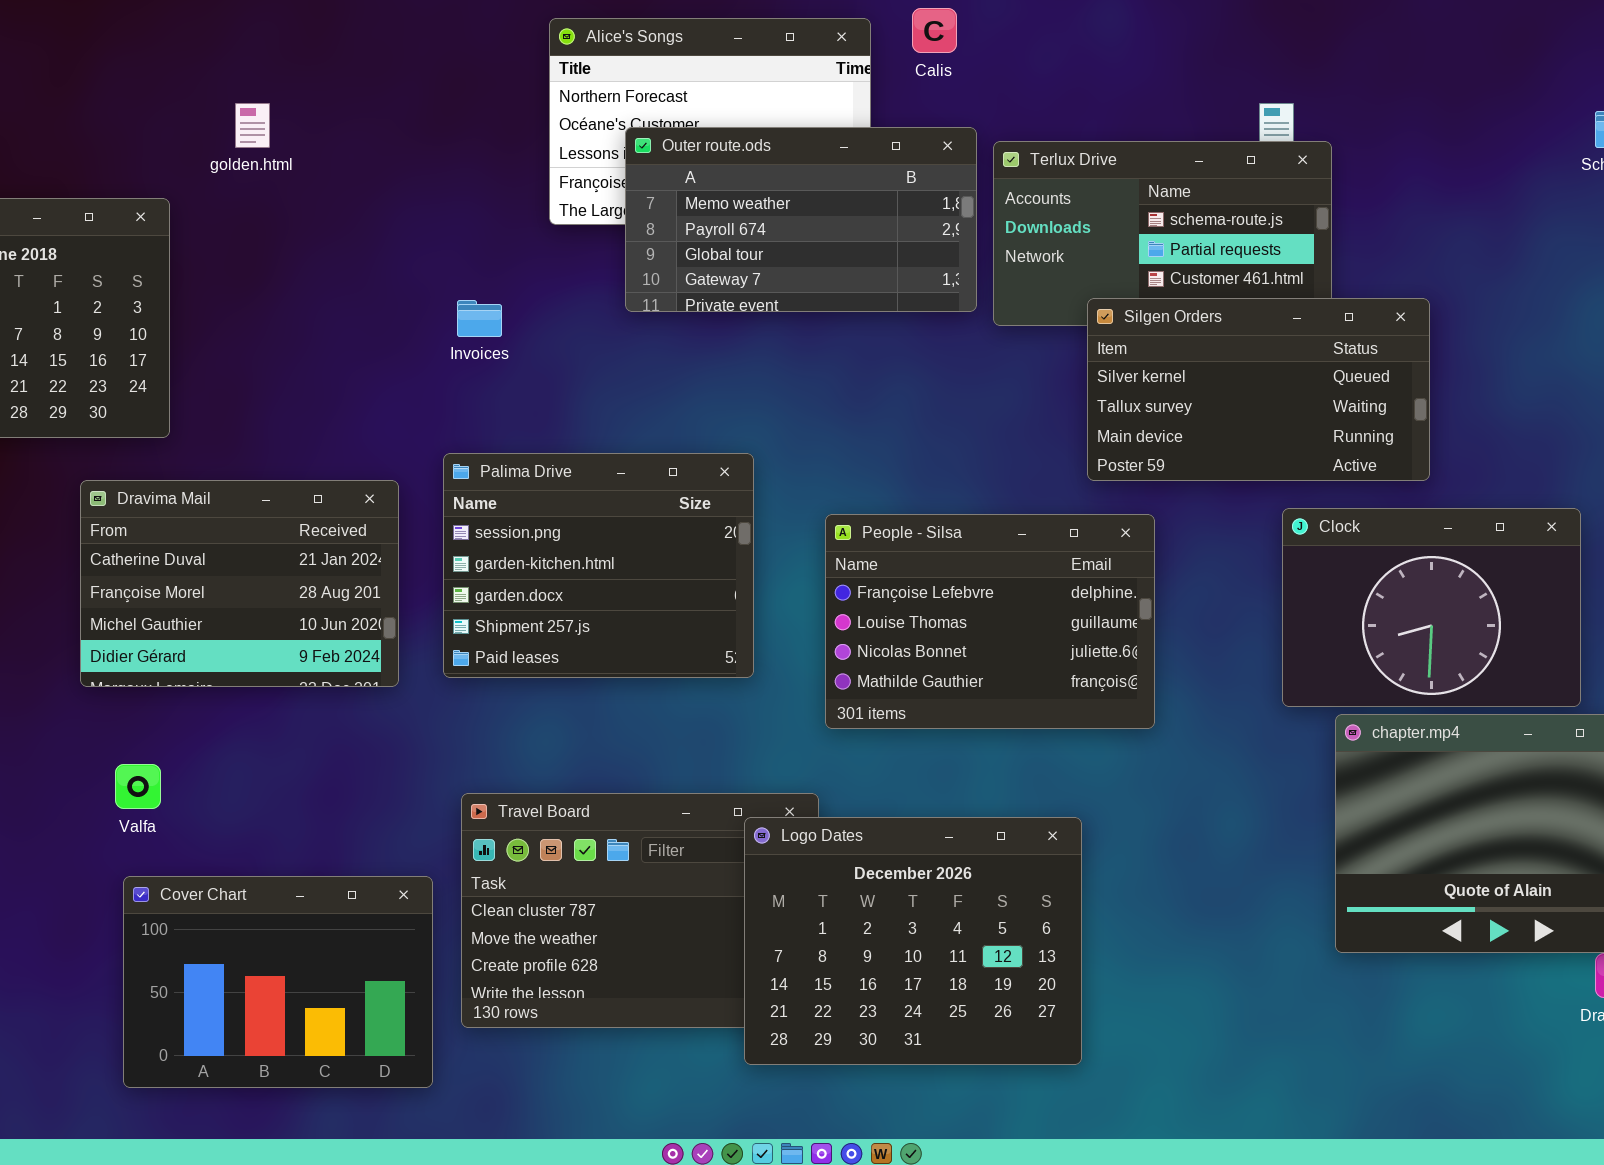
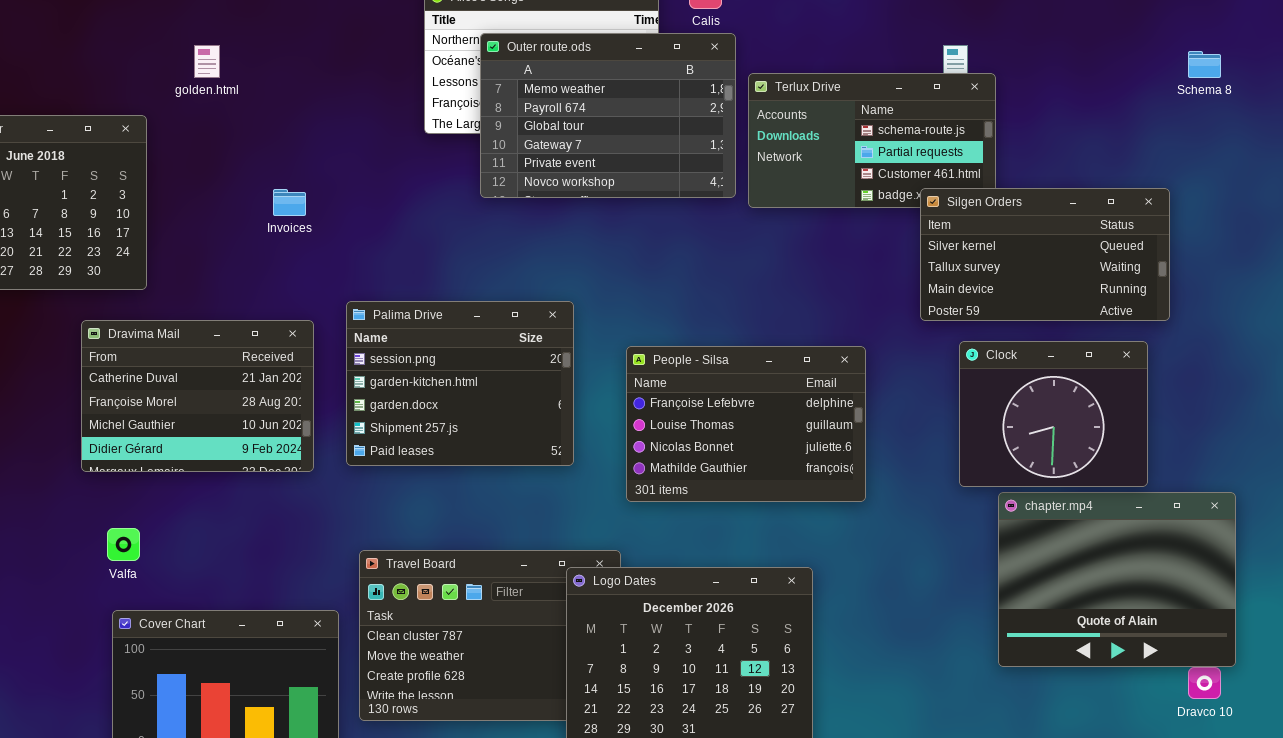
Outer route.ods: [625,127,977,312] -> [480,33,736,198], resized
Silgen Orders: [1087,298,1430,481] -> [920,188,1170,321], moved
Invoices: [457,300,502,337] -> [273,189,306,216], moved
Clock: [1282,508,1581,707] -> [959,341,1148,487], resized

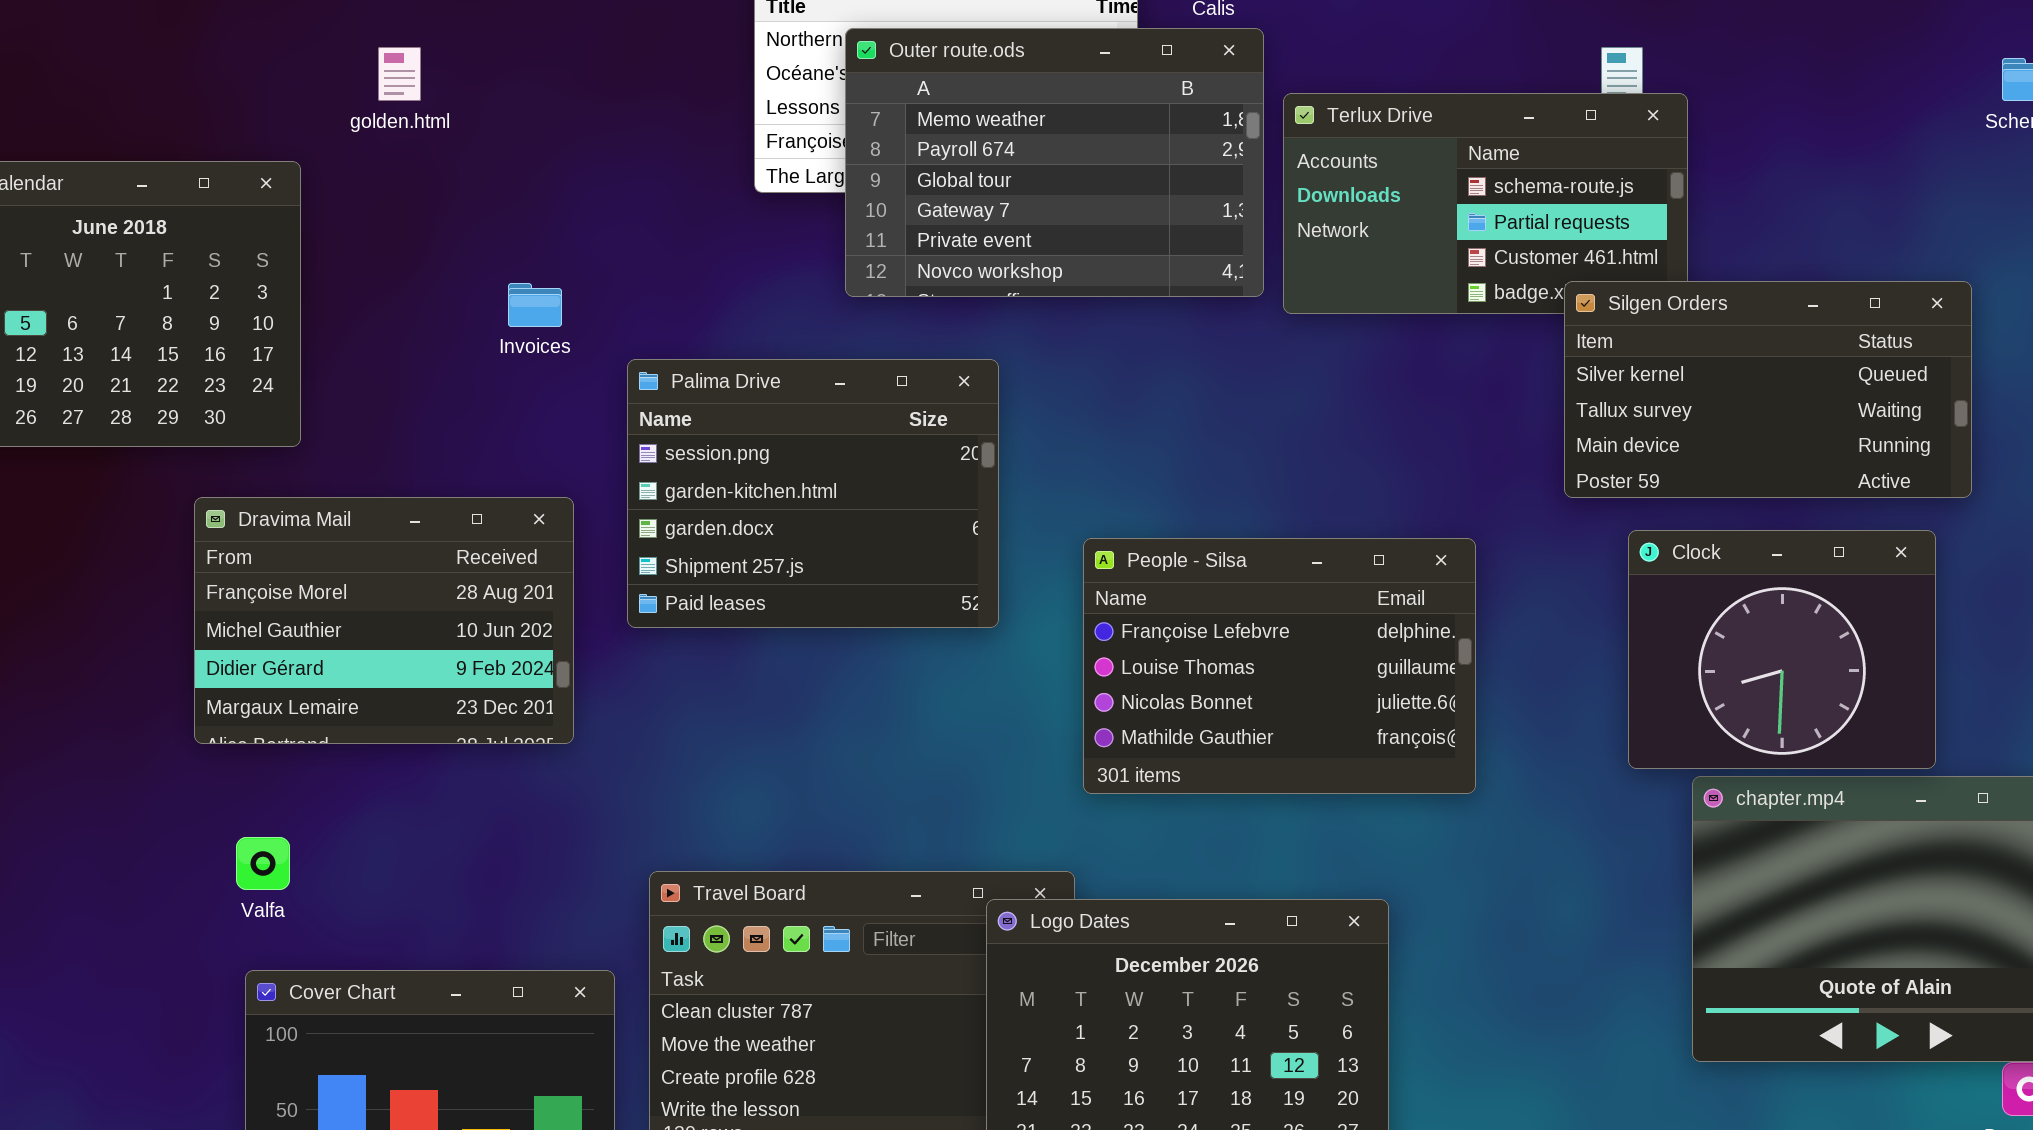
Palima Drive: [346,301,574,466] -> [627,359,999,628], moved
Dravima Mail: [81,320,314,472] -> [194,497,574,744], scrolled down 1 row

